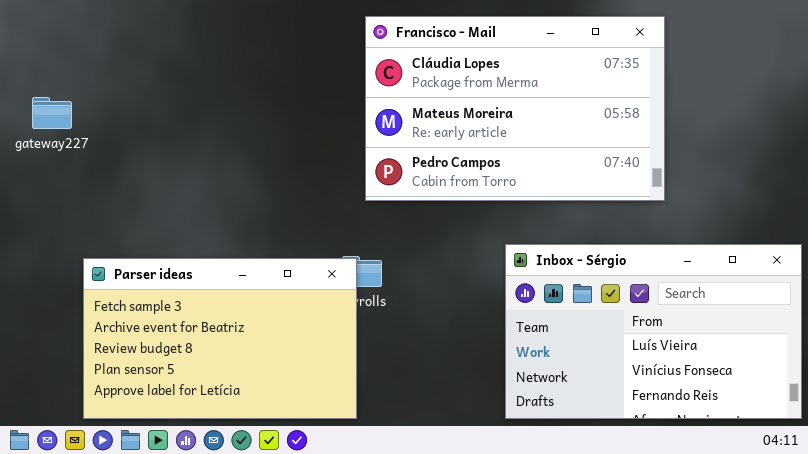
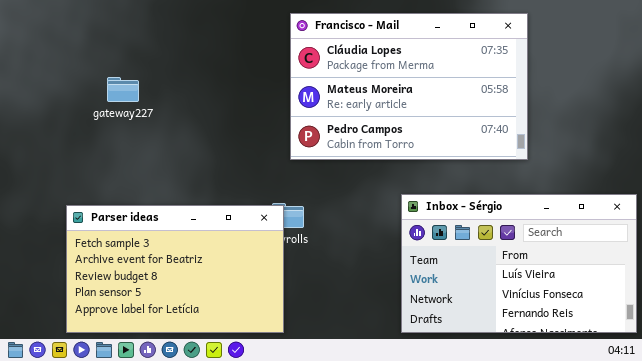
gateway227: [32,97,72,129] -> [107,77,139,102], moved

